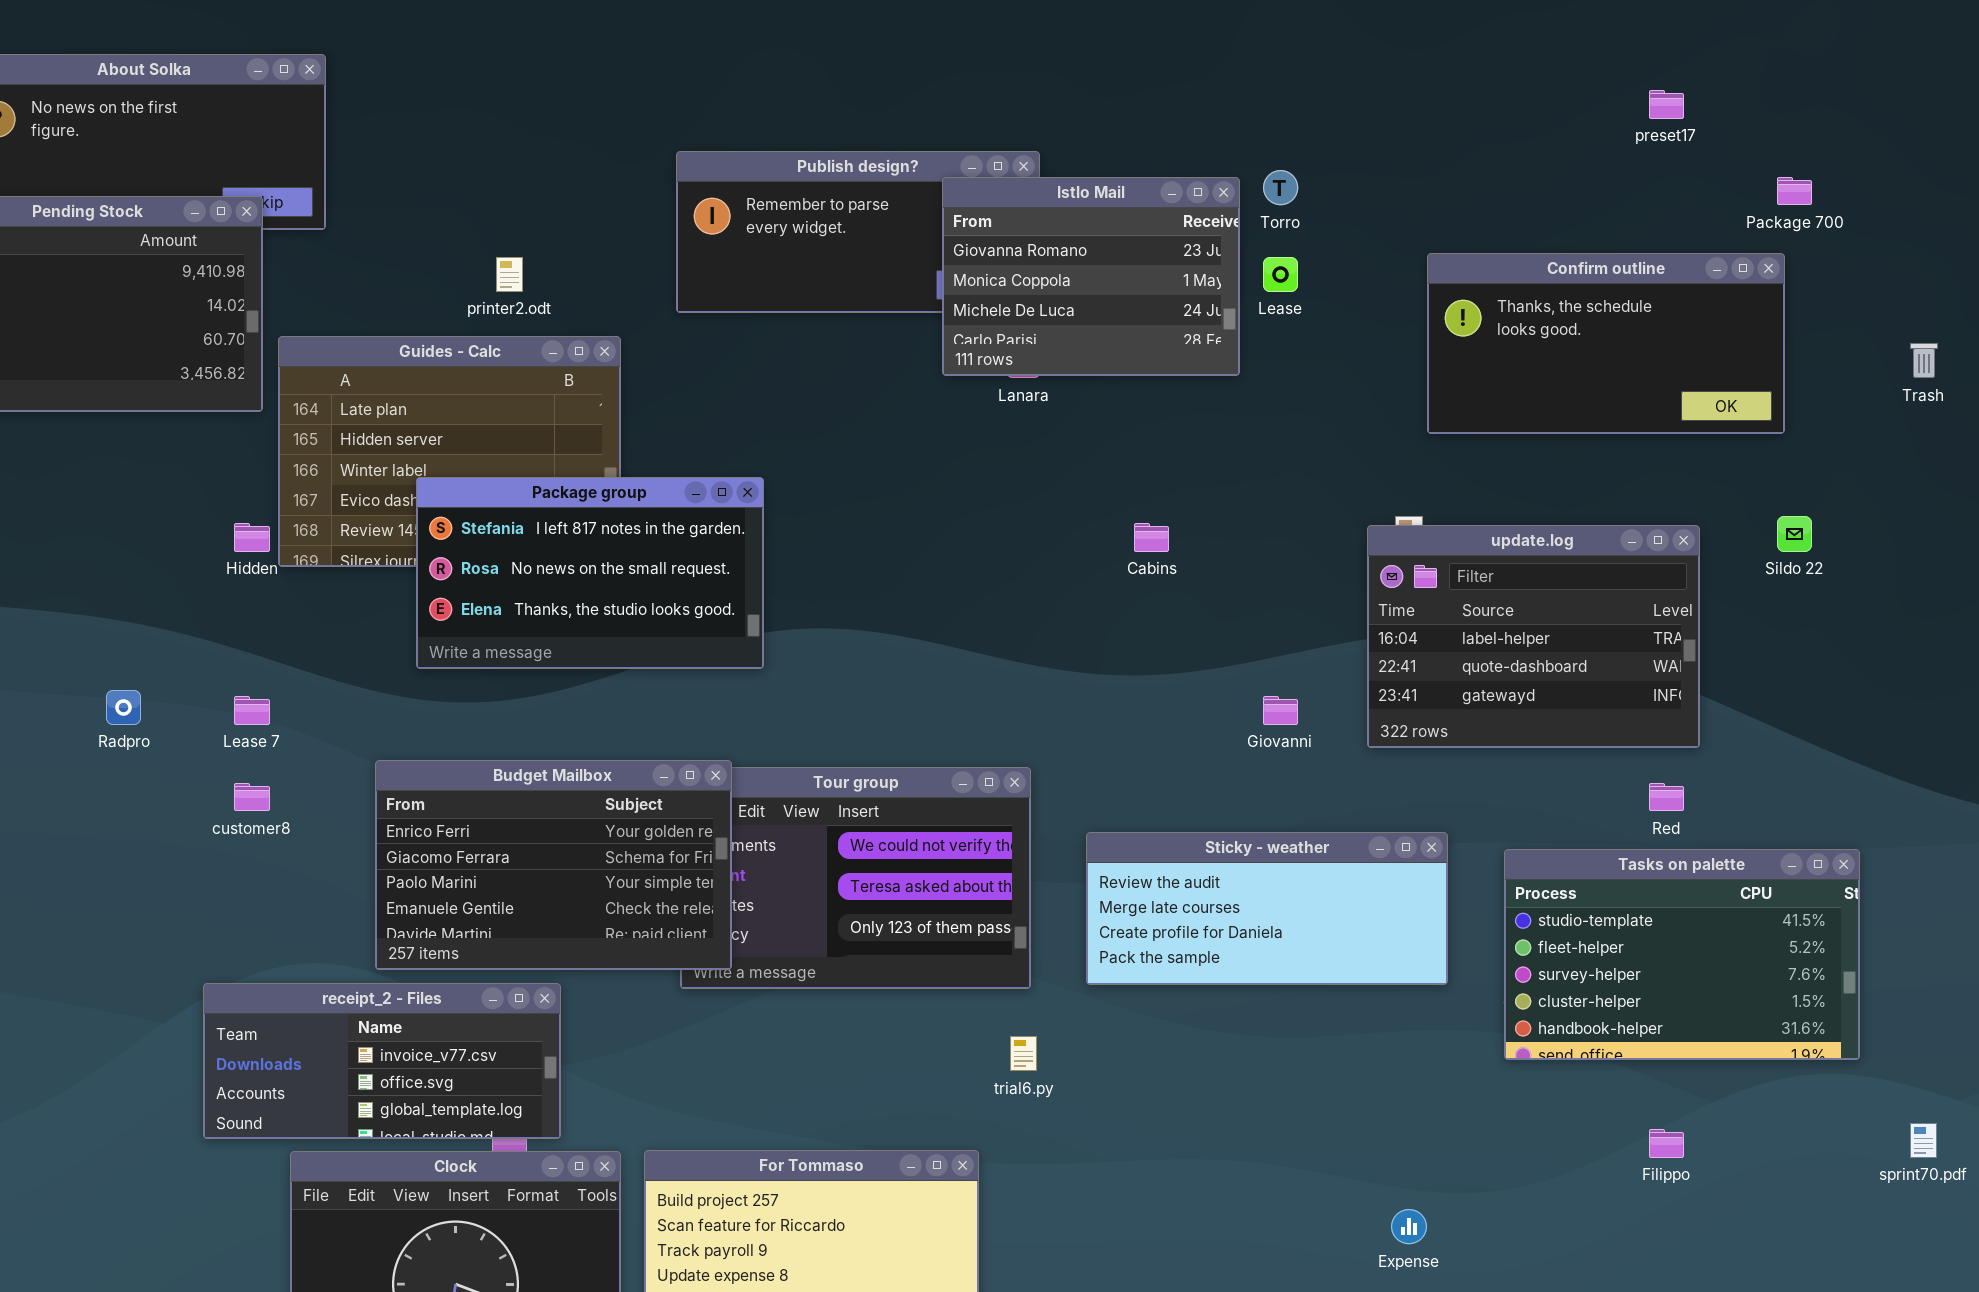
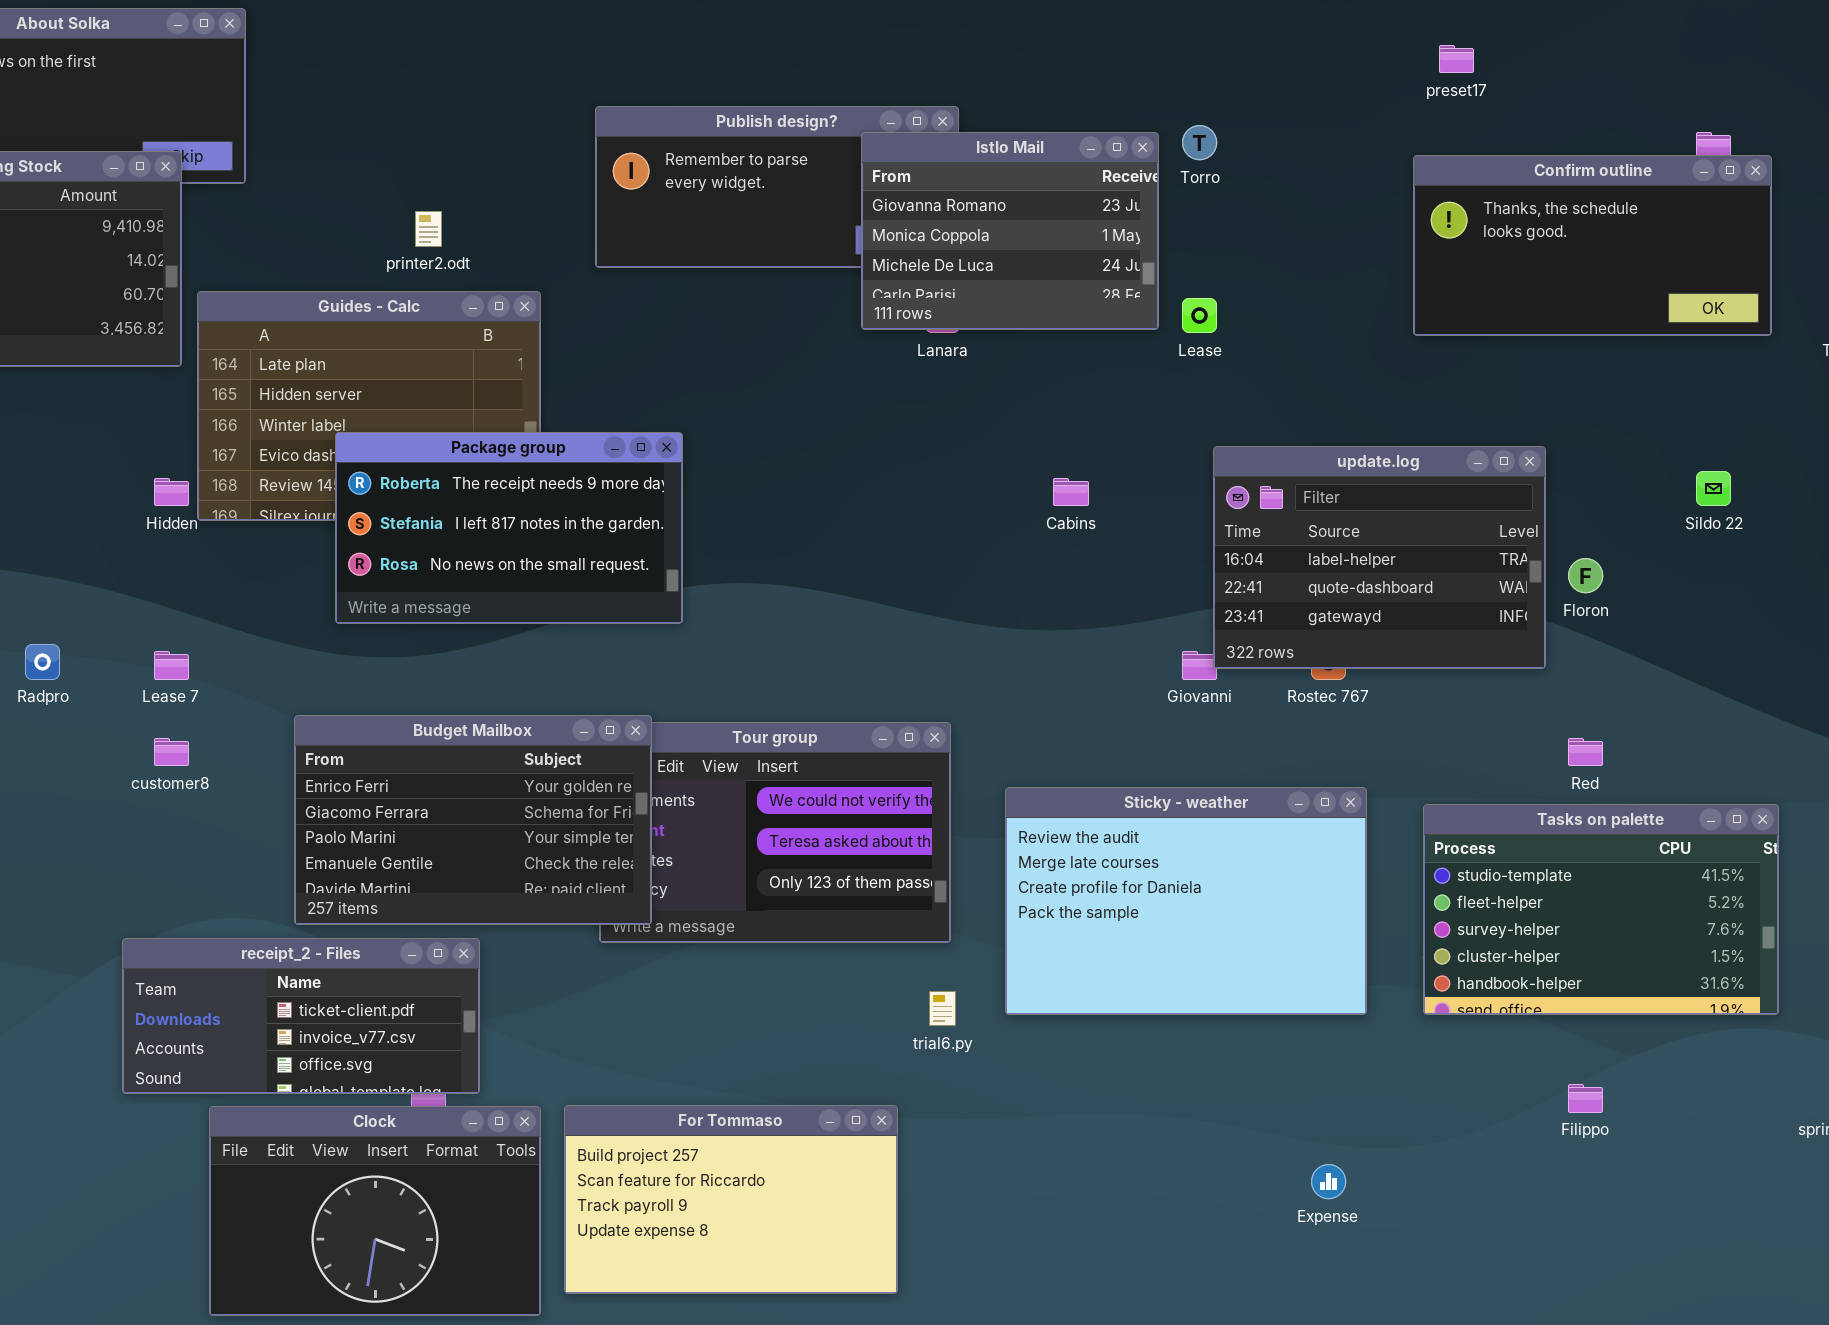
preset17: [1649,90,1684,119] -> [1439,45,1474,73], moved
Confirm outline: [1427,253,1785,434] -> [1413,155,1772,336], moved
Lease: [1263,257,1298,292] -> [1182,298,1217,333], moved
Package group: [416,477,764,669] -> [335,432,683,624], scrolled up 1 row
update.log: [1367,525,1700,748] -> [1213,446,1546,669], moved
Sticky - weather: [1086,832,1448,985] -> [1005,787,1367,1015], resized
receipt_2 - Files: [203,983,561,1139] -> [122,938,480,1094], scrolled up 1 row

